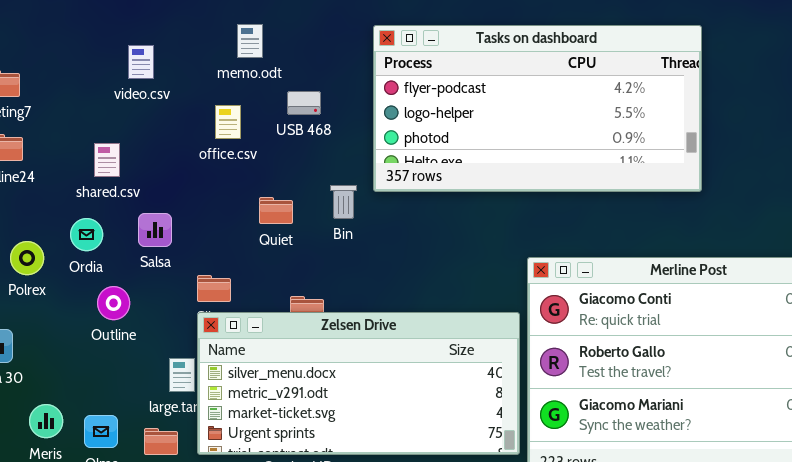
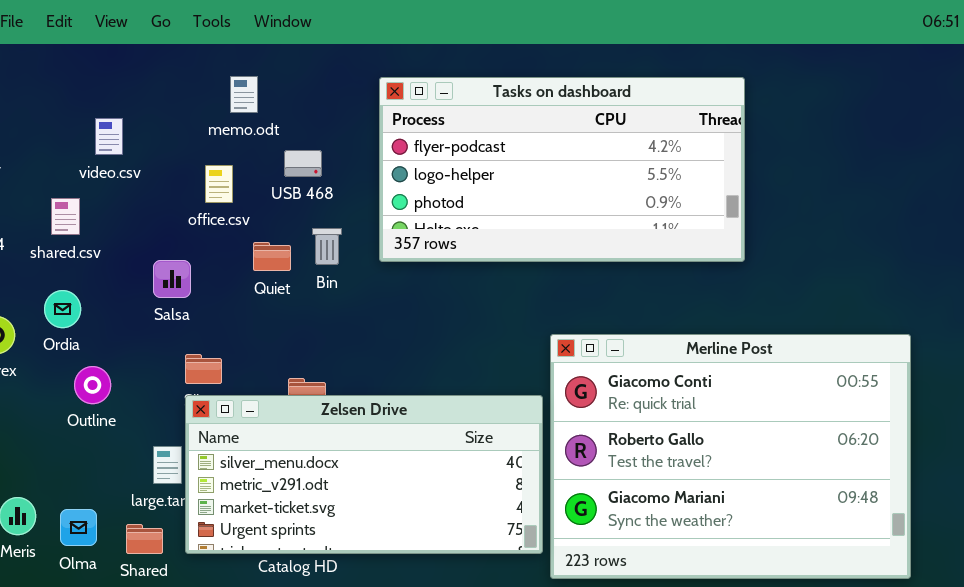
video.csv: [128,45,154,79] -> [95,118,123,155], moved
shared.csv: [94,143,120,177] -> [51,198,80,235], moved
Bin: [330,185,357,219] -> [312,228,342,265], moved
Quiet: [259,197,293,224] -> [253,242,291,271], moved
Salsa: [138,213,172,247] -> [153,260,191,298], moved

